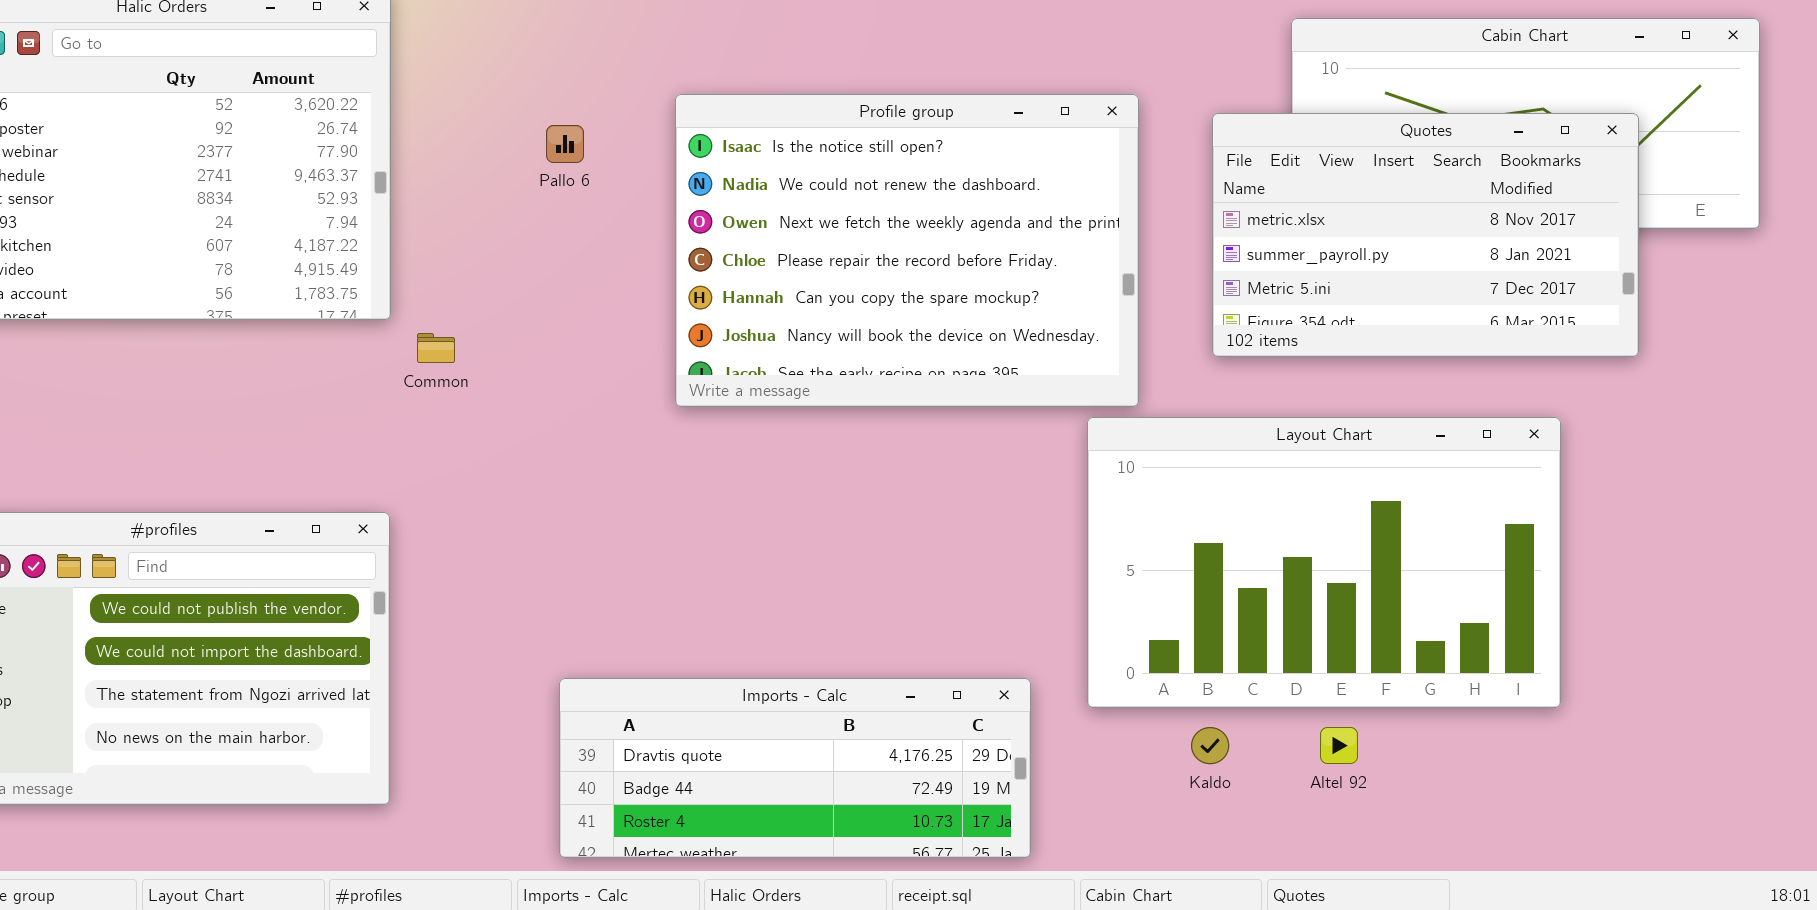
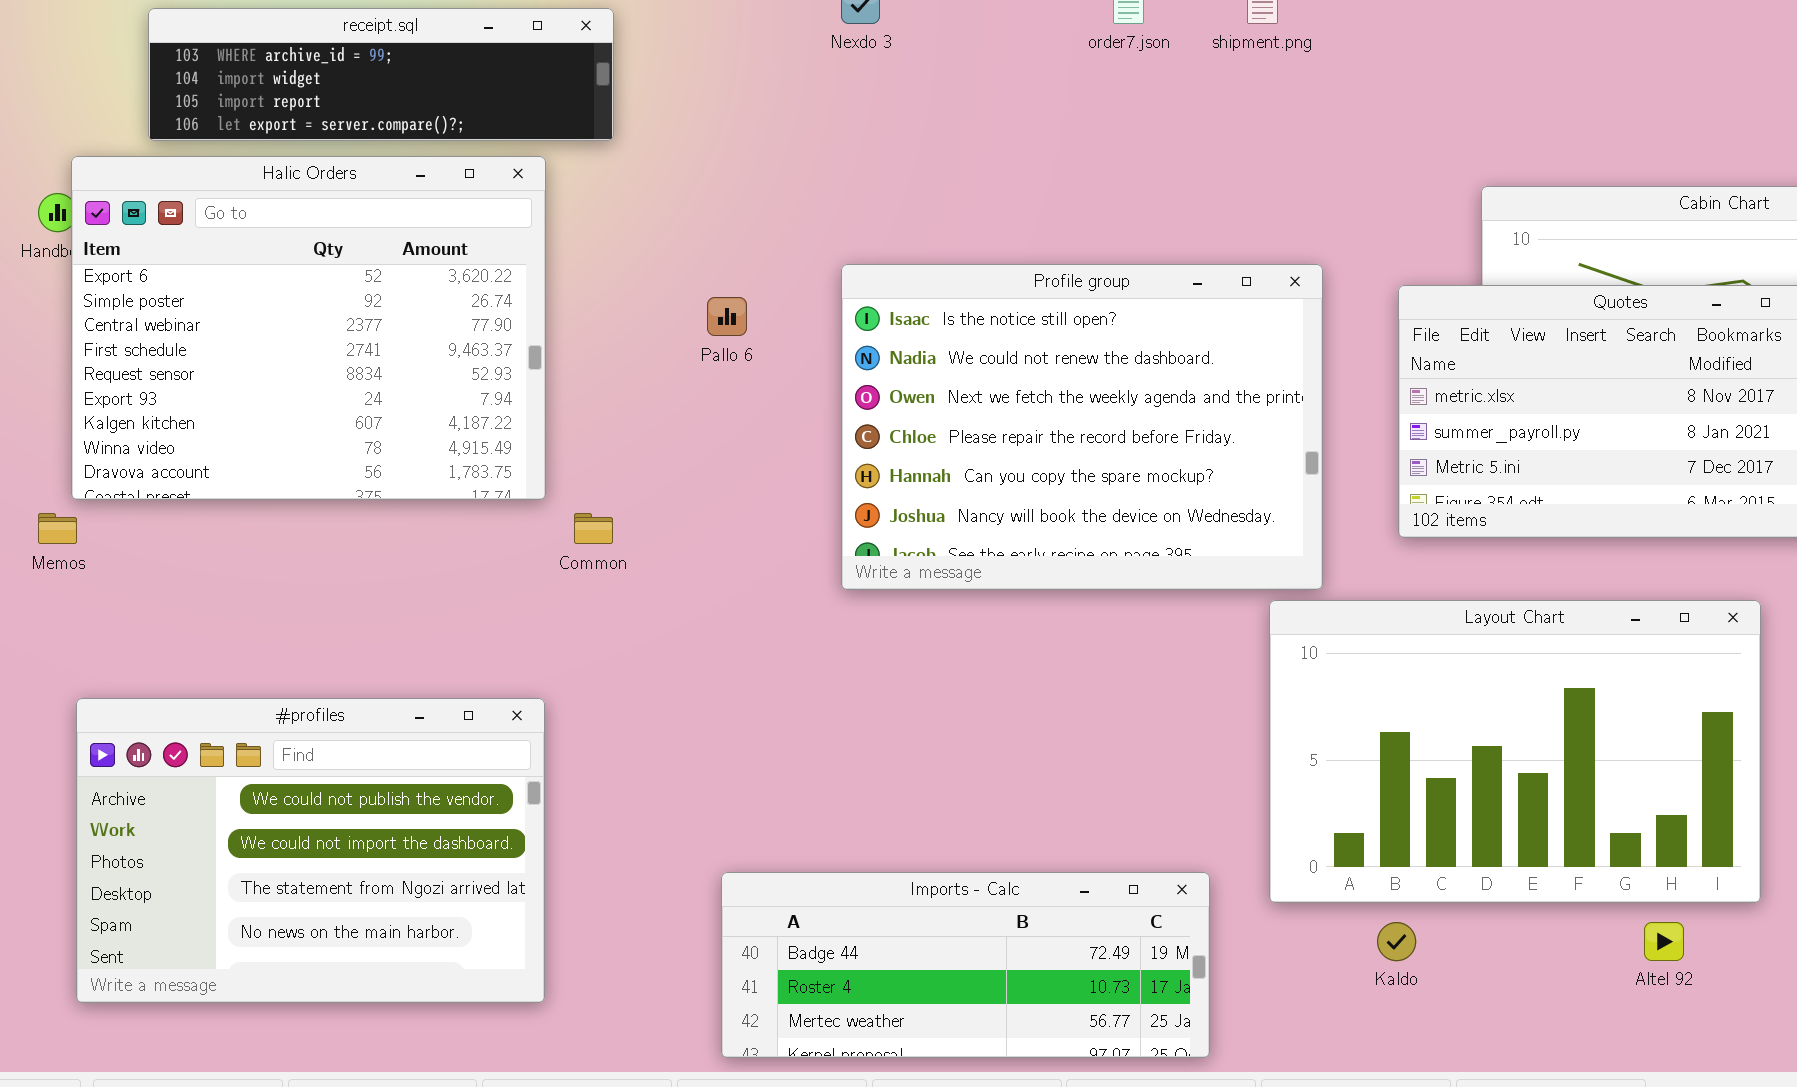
Imports - Calc: [559,678,1031,858] -> [721,872,1210,1058], scrolled down 1 row
Altel 92: [1320,727,1358,764] -> [1644,922,1684,961], moved

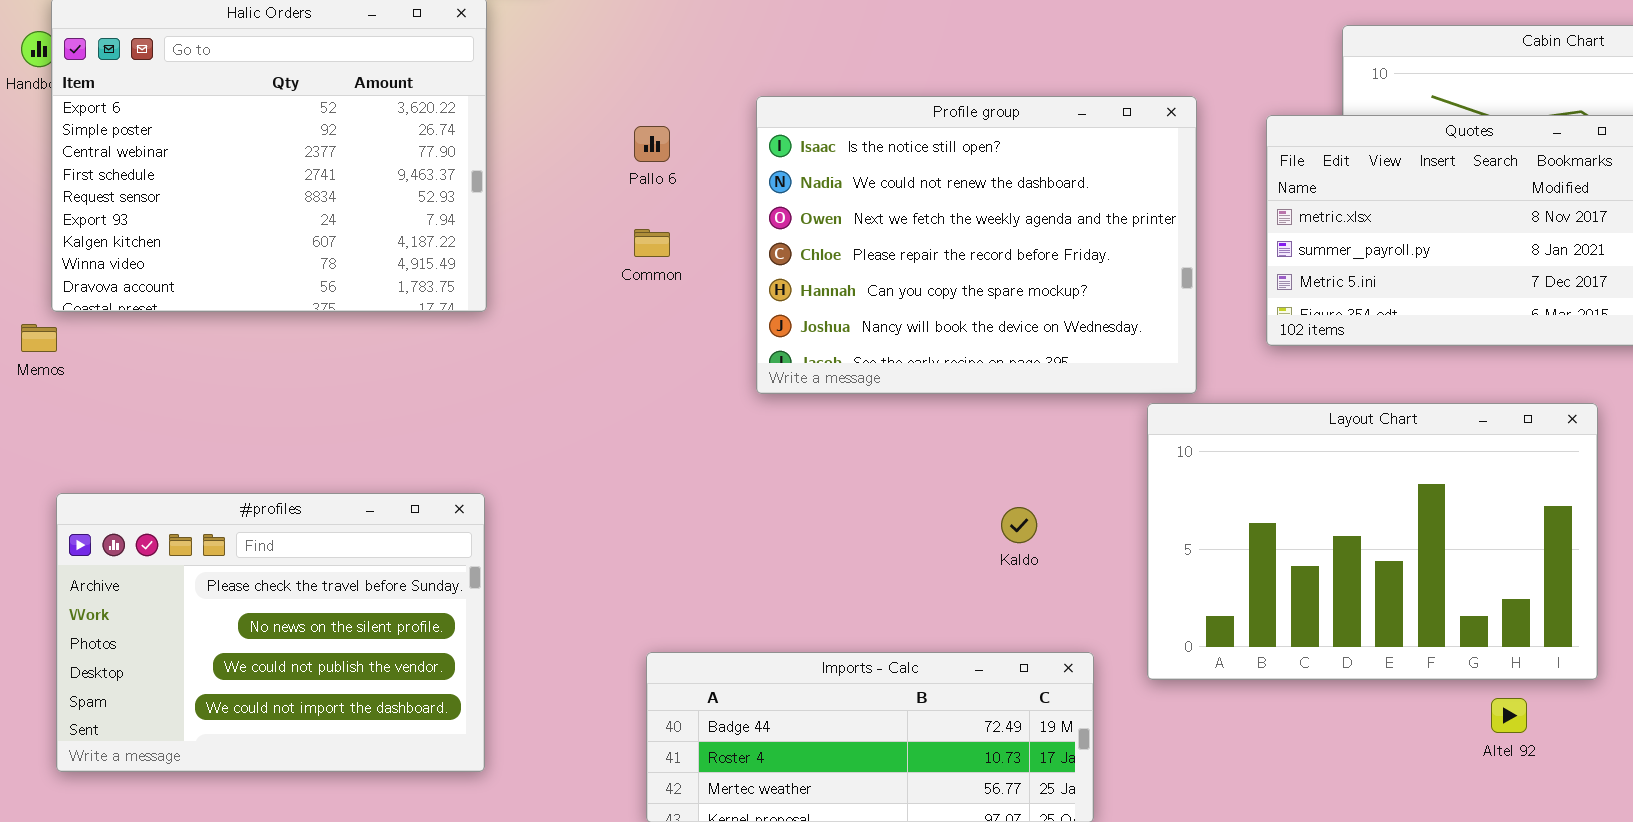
Common: [574,513,613,544] -> [634,229,670,257], moved
#profiles: [76,698,545,1003] -> [56,493,485,772], scrolled up 2 rows
Kaldo: [1377,922,1416,961] -> [1001,507,1037,543], moved

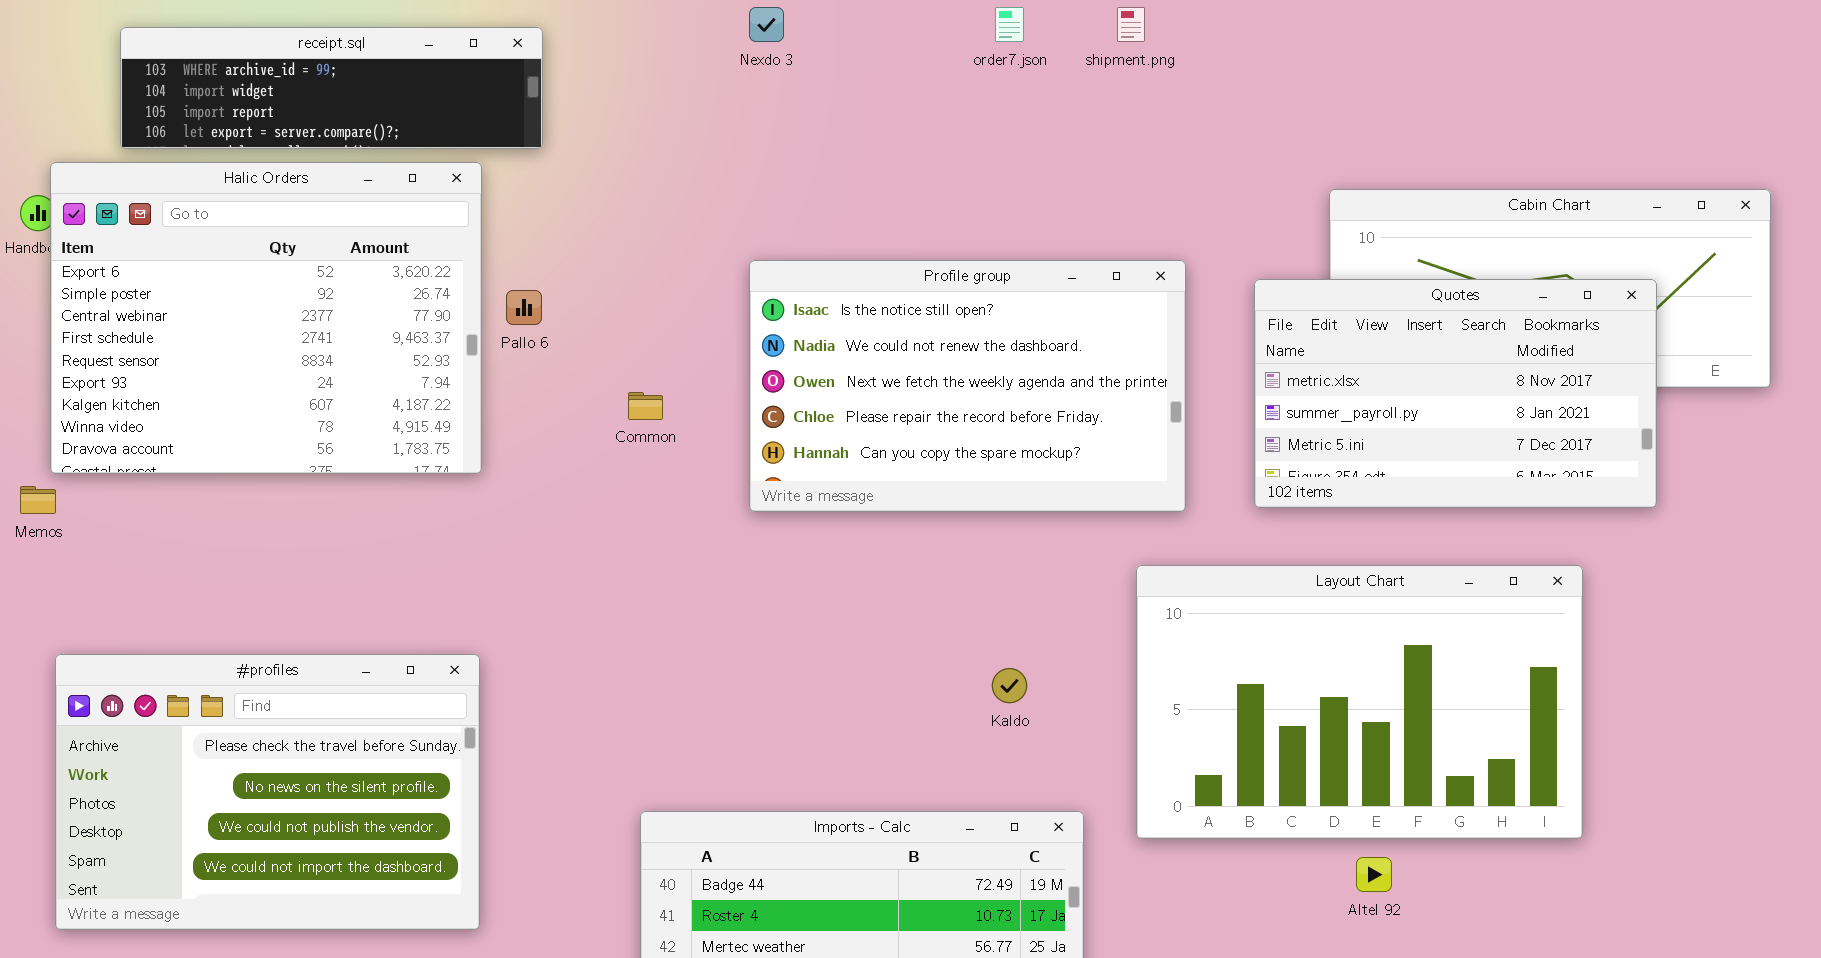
Profile group: [756,96,1197,394] -> [749,260,1186,512], resized
Pallo 6: [634,126,670,162] -> [506,290,542,325], moved
Altel 92: [1491,698,1527,733] -> [1356,857,1392,892], moved

